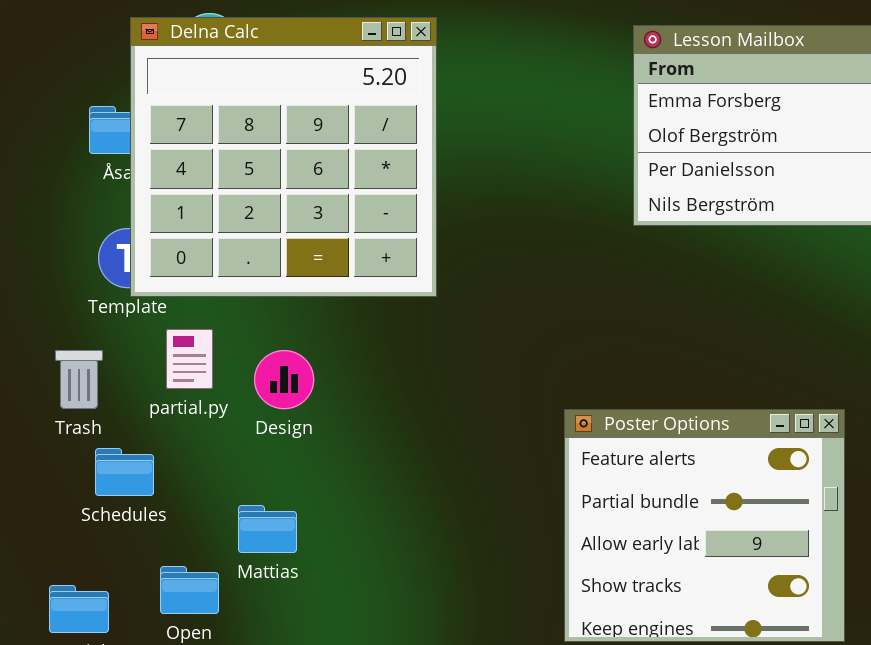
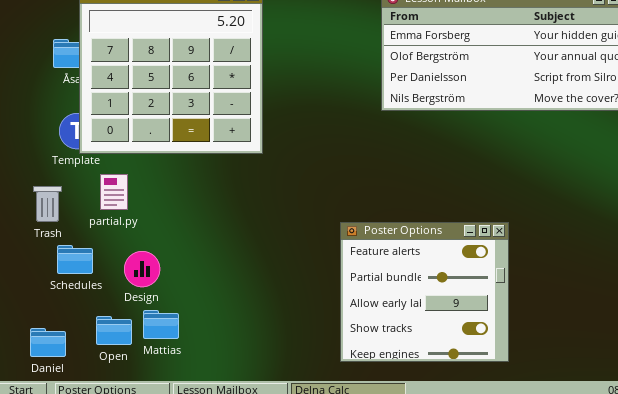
Design: [254,350,314,409] -> [124,251,160,287], moved
Mattias: [238,505,297,553] -> [143,310,179,339], moved

